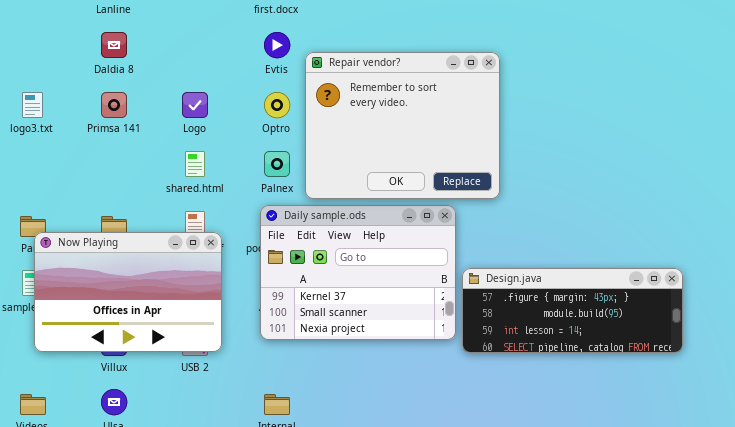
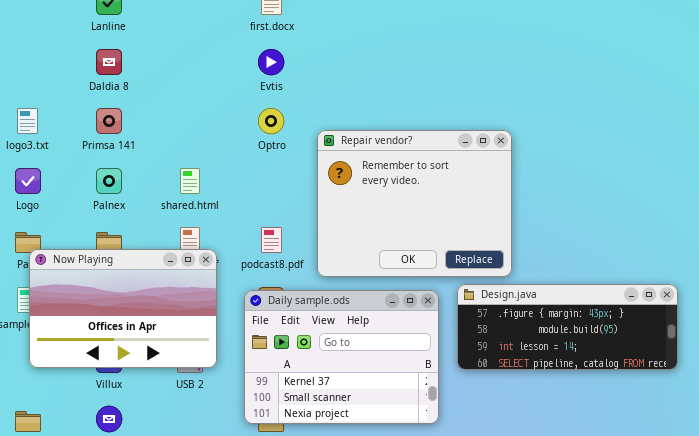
Repair vendor?: [305,52,500,199] -> [317,130,512,277], moved
Logo: [182,92,208,118] -> [15,168,41,194], moved
Palnex: [264,151,290,177] -> [96,168,122,194], moved
Daily sample.ods: [260,205,456,340] -> [244,290,439,424], moved

